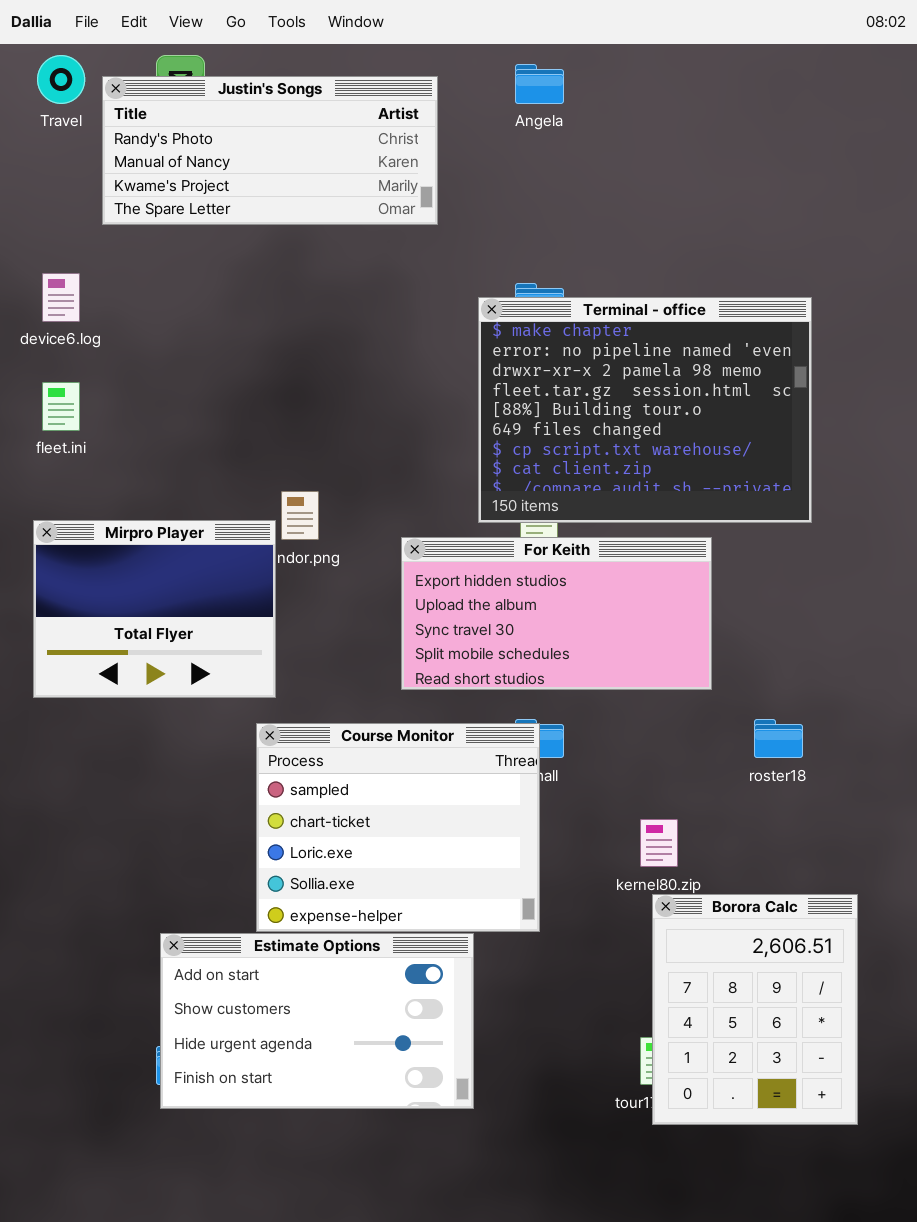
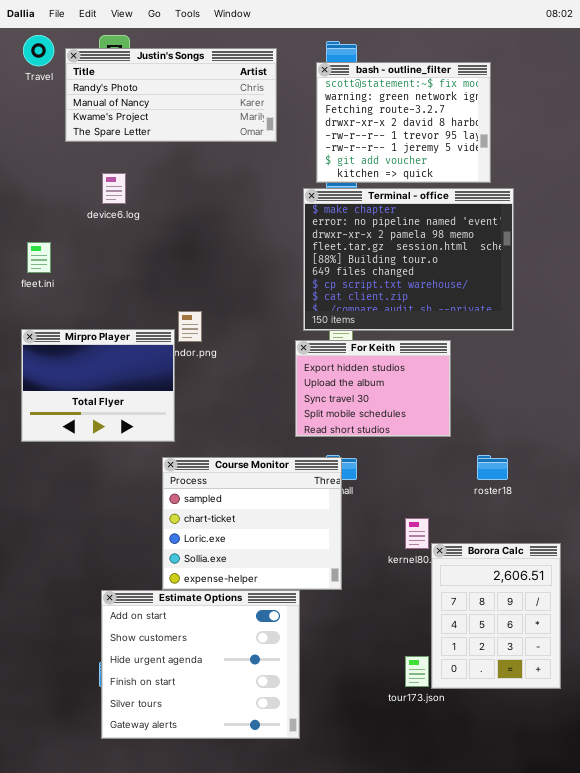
bash - outline_filter: none -> [316,62,491,183], opened
device6.log: [42,273,80,322] -> [102,173,126,204], moved
For Keith: [401,537,712,690] -> [295,340,451,437], resized
Borora Calc: [652,894,858,1125] -> [431,543,561,689], moved
Estimate Options: [160,933,474,1109] -> [101,590,300,739], resized

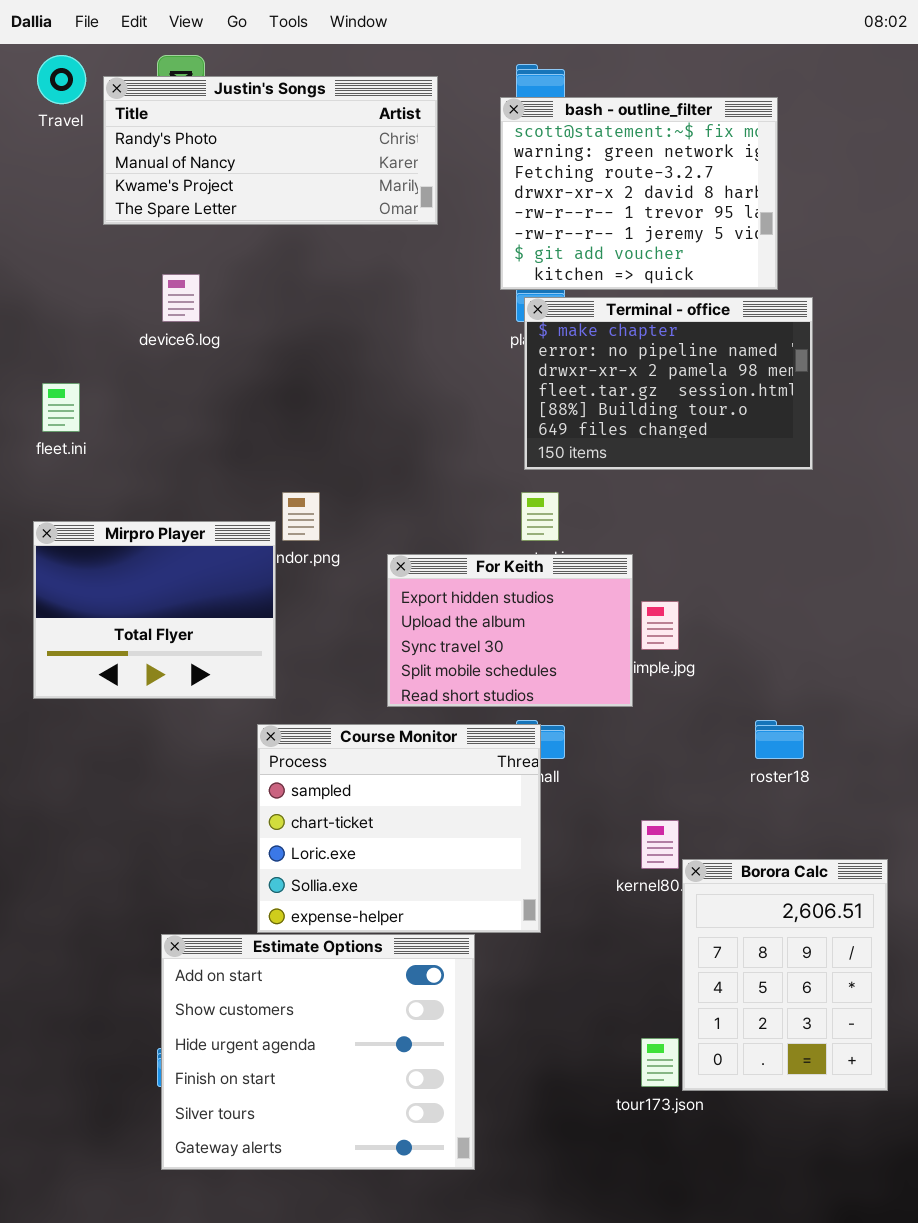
Terminal - office: [303,188,514,331] -> [524,297,813,470], resized
For Keith: [295,340,451,437] -> [387,554,633,707], moved

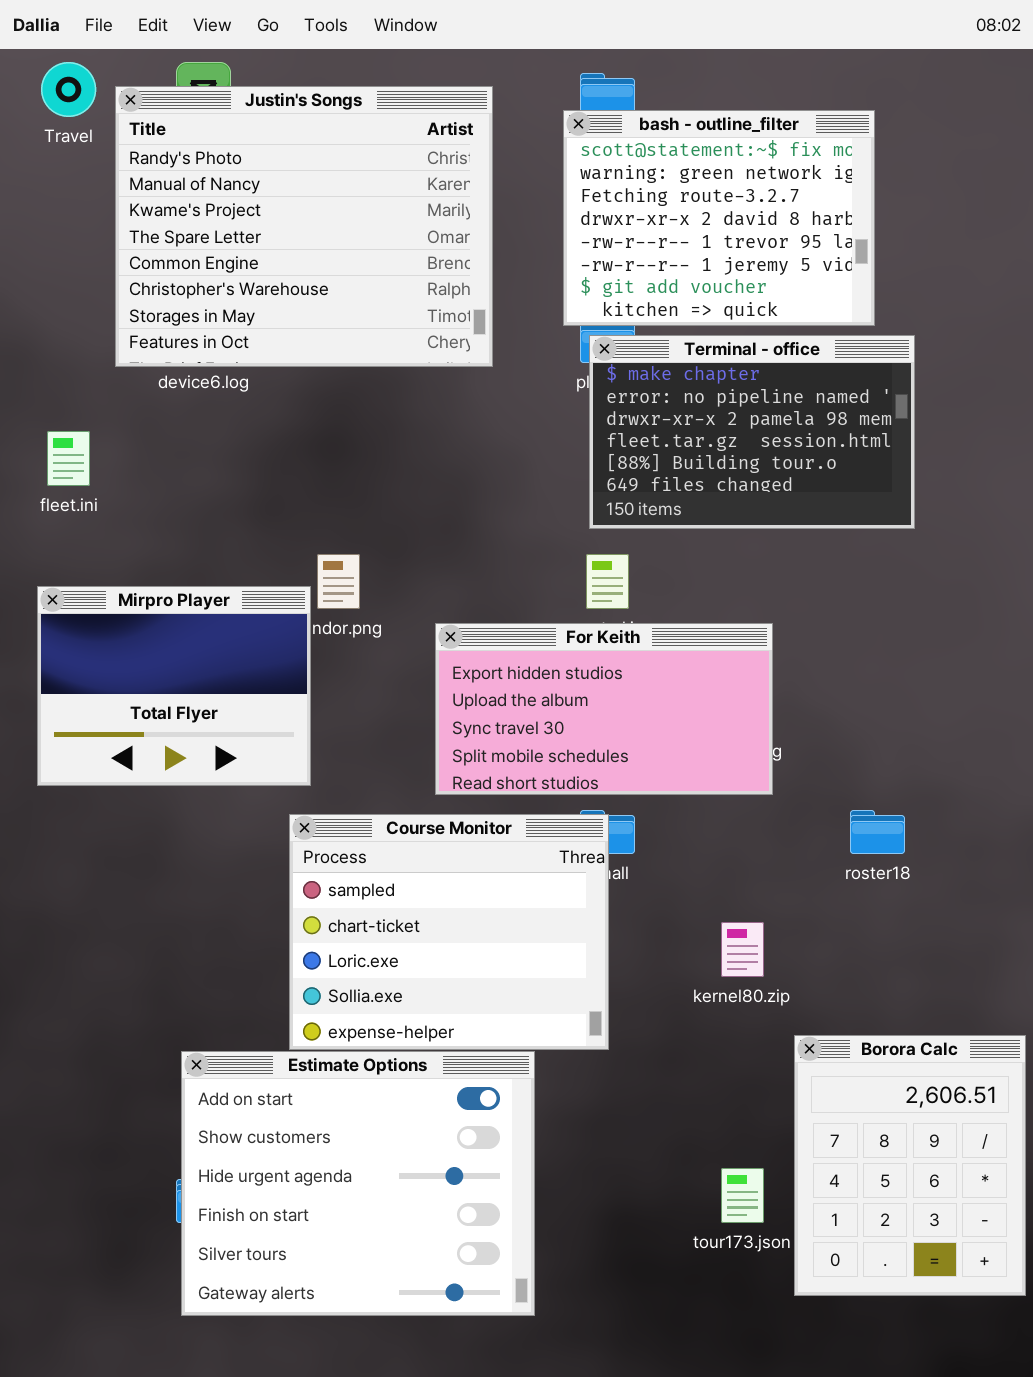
Justin's Songs: [103,76,438,225] -> [115,86,493,367], resized
For Keith: [387,554,633,707] -> [435,623,773,795], resized
Borora Calc: [682,859,888,1091] -> [794,1035,1026,1296], moved

